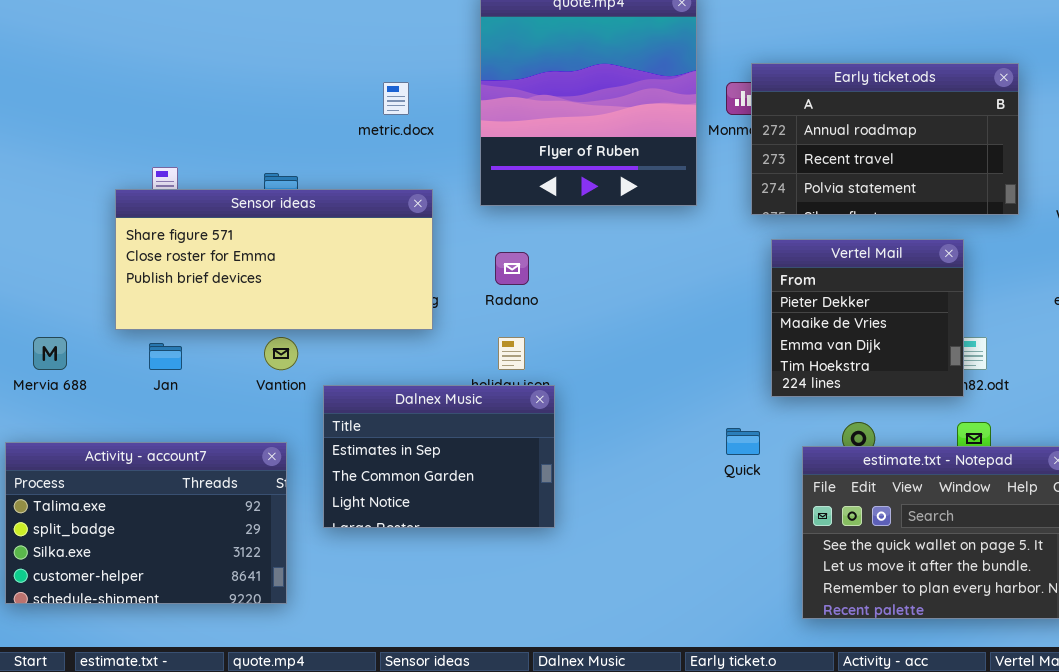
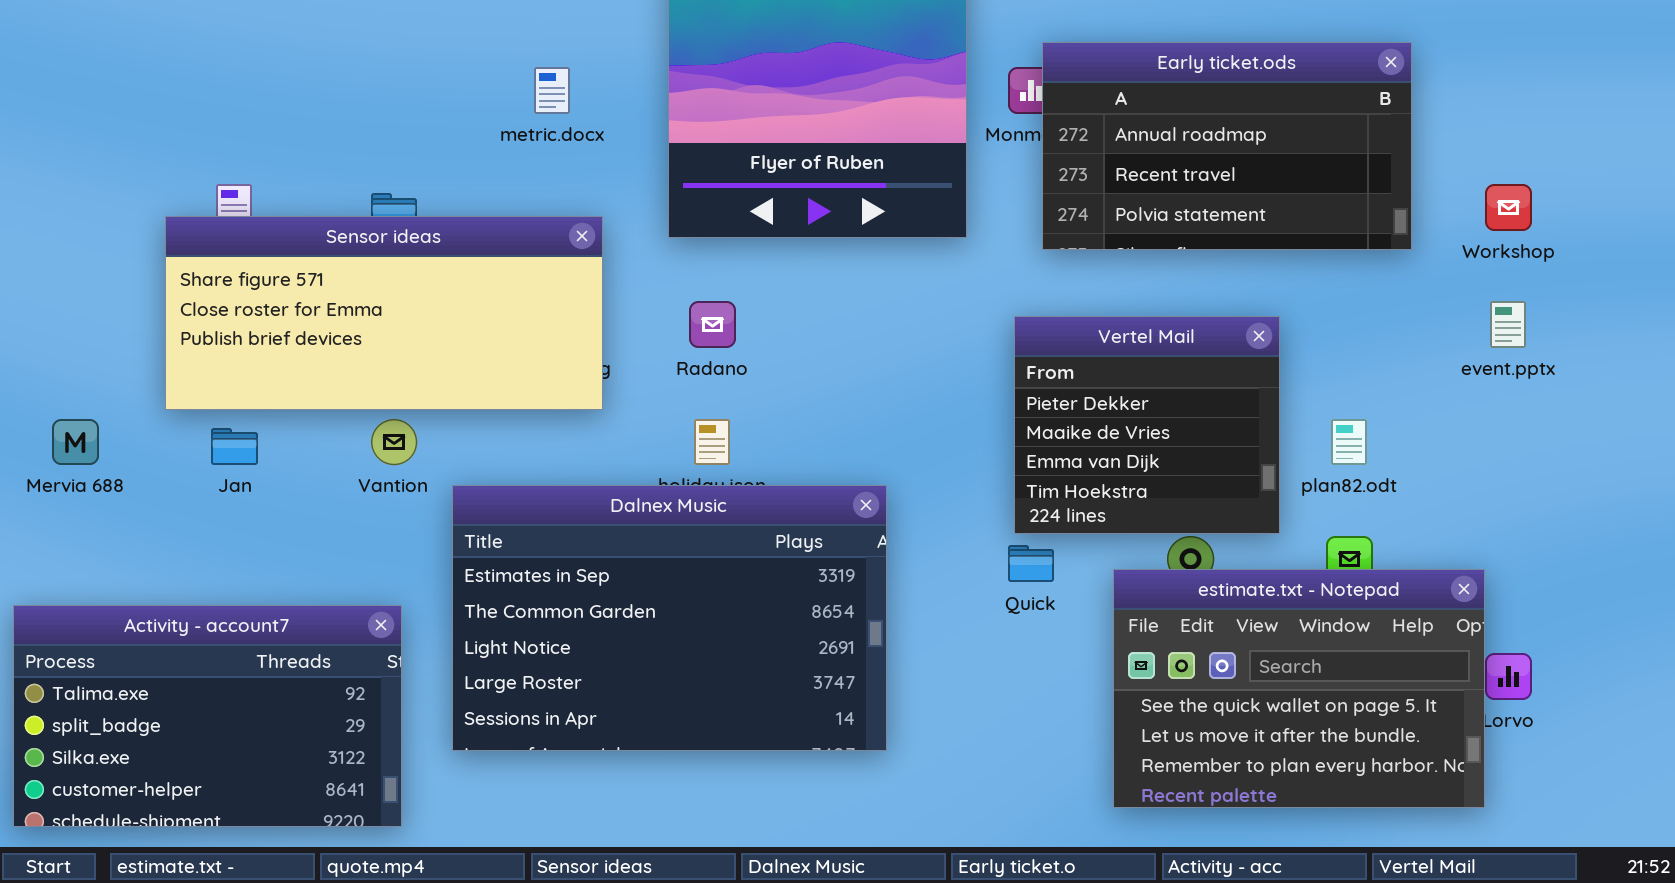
Vertel Mail: [771,239,964,397] -> [1014,316,1280,534], moved
Dalnex Music: [323,385,555,528] -> [452,485,887,751], resized
Activity - account7: [5,442,287,604] -> [13,605,402,827], moved

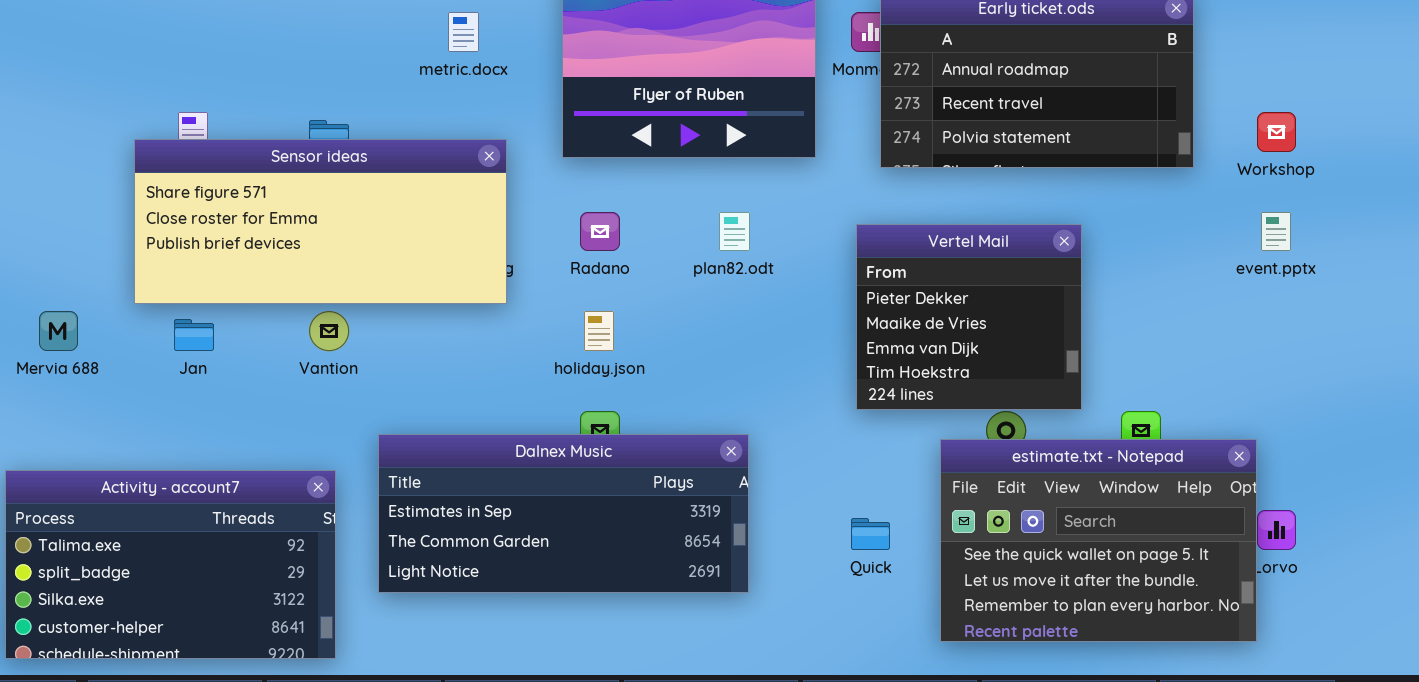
plan82.odt: [1331,419,1367,465] -> [719,212,750,251], moved
Dalnex Music: [452,485,887,751] -> [378,434,749,593], resized
Quick: [1008,545,1054,582] -> [851,518,890,550], moved

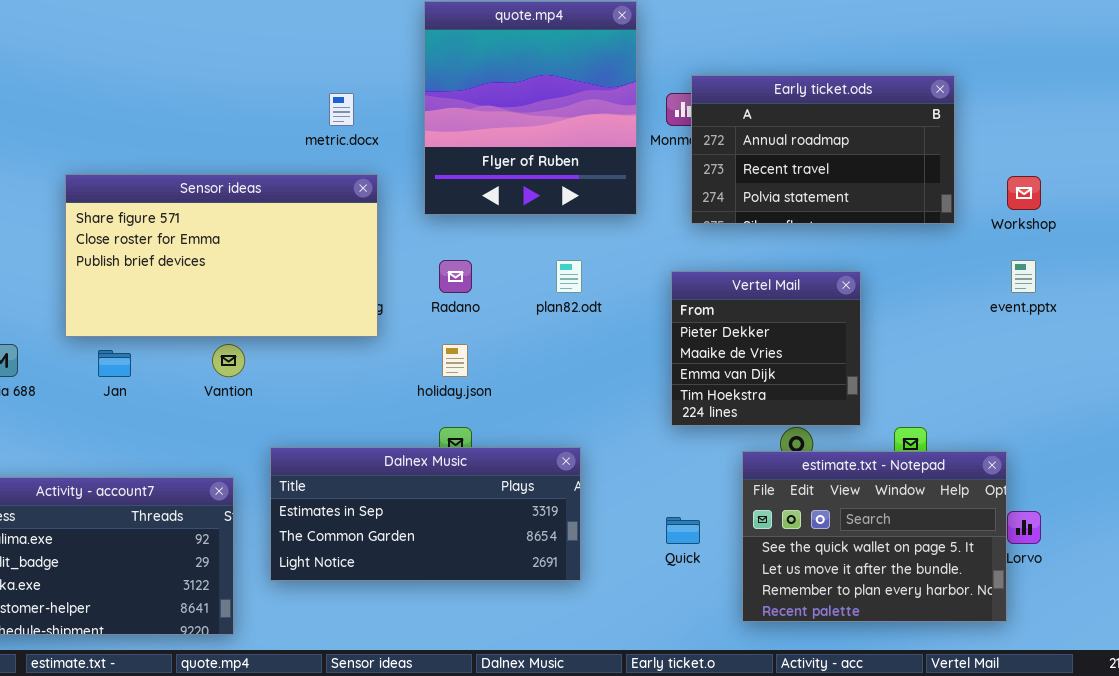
Sensor ideas: [134,139,507,304] -> [65,174,378,337], resized

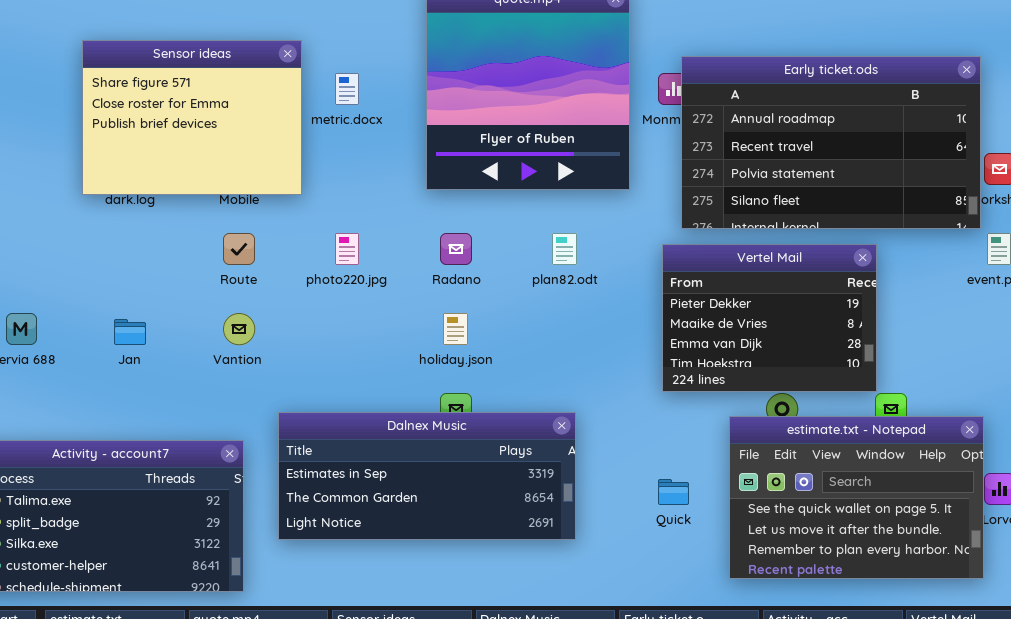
Early ticket.ods: [691,75,955,224] -> [681,56,981,229], resized
Sensor ideas: [65,174,378,337] -> [82,40,302,195], moved, resized
Vertel Mail: [671,271,861,426] -> [662,244,877,392], resized

